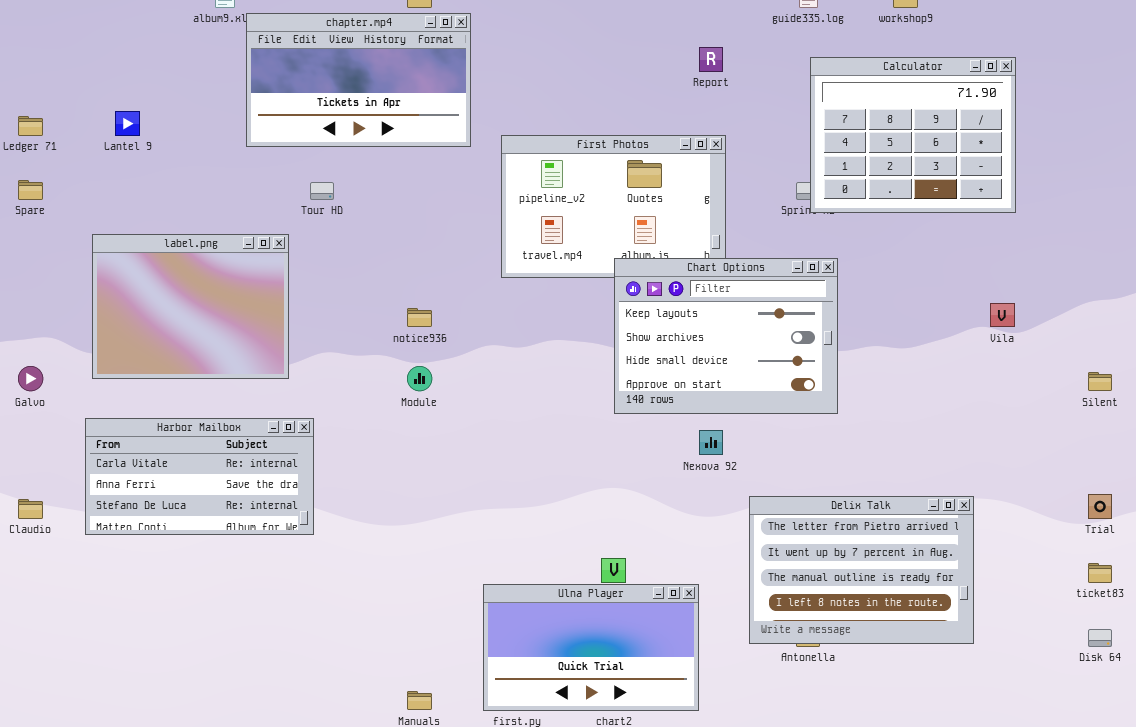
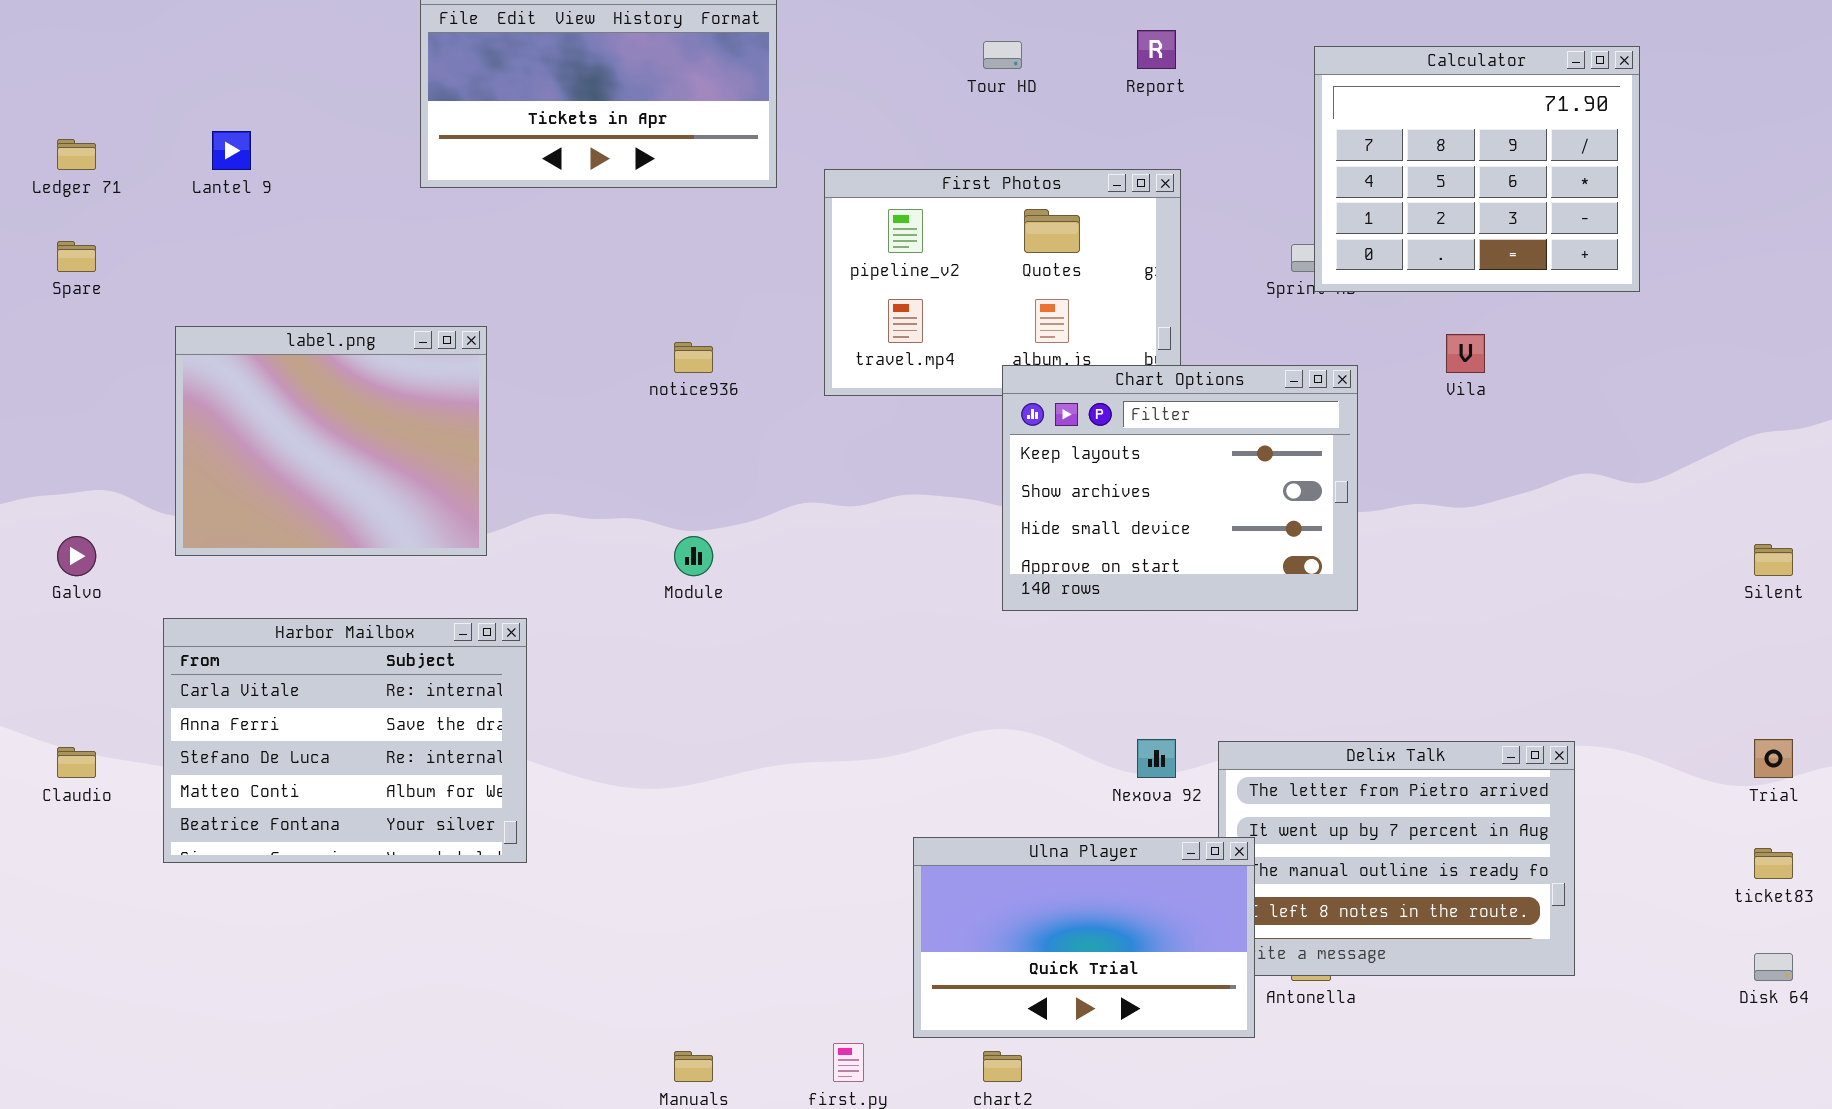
Tour HD: [310,182,334,200] -> [983,41,1022,69], moved
Vila: [990,303,1015,327] -> [1446,334,1485,373], moved
notice936: [407,308,432,327] -> [674,342,713,373], moved
Harbor Mailbox: [85,418,314,535] -> [163,618,527,863], resized
Nexova 92: [699,430,723,455] -> [1137,739,1176,778], moved
Ulna Player: [483,584,699,711] -> [913,837,1255,1038], moved

